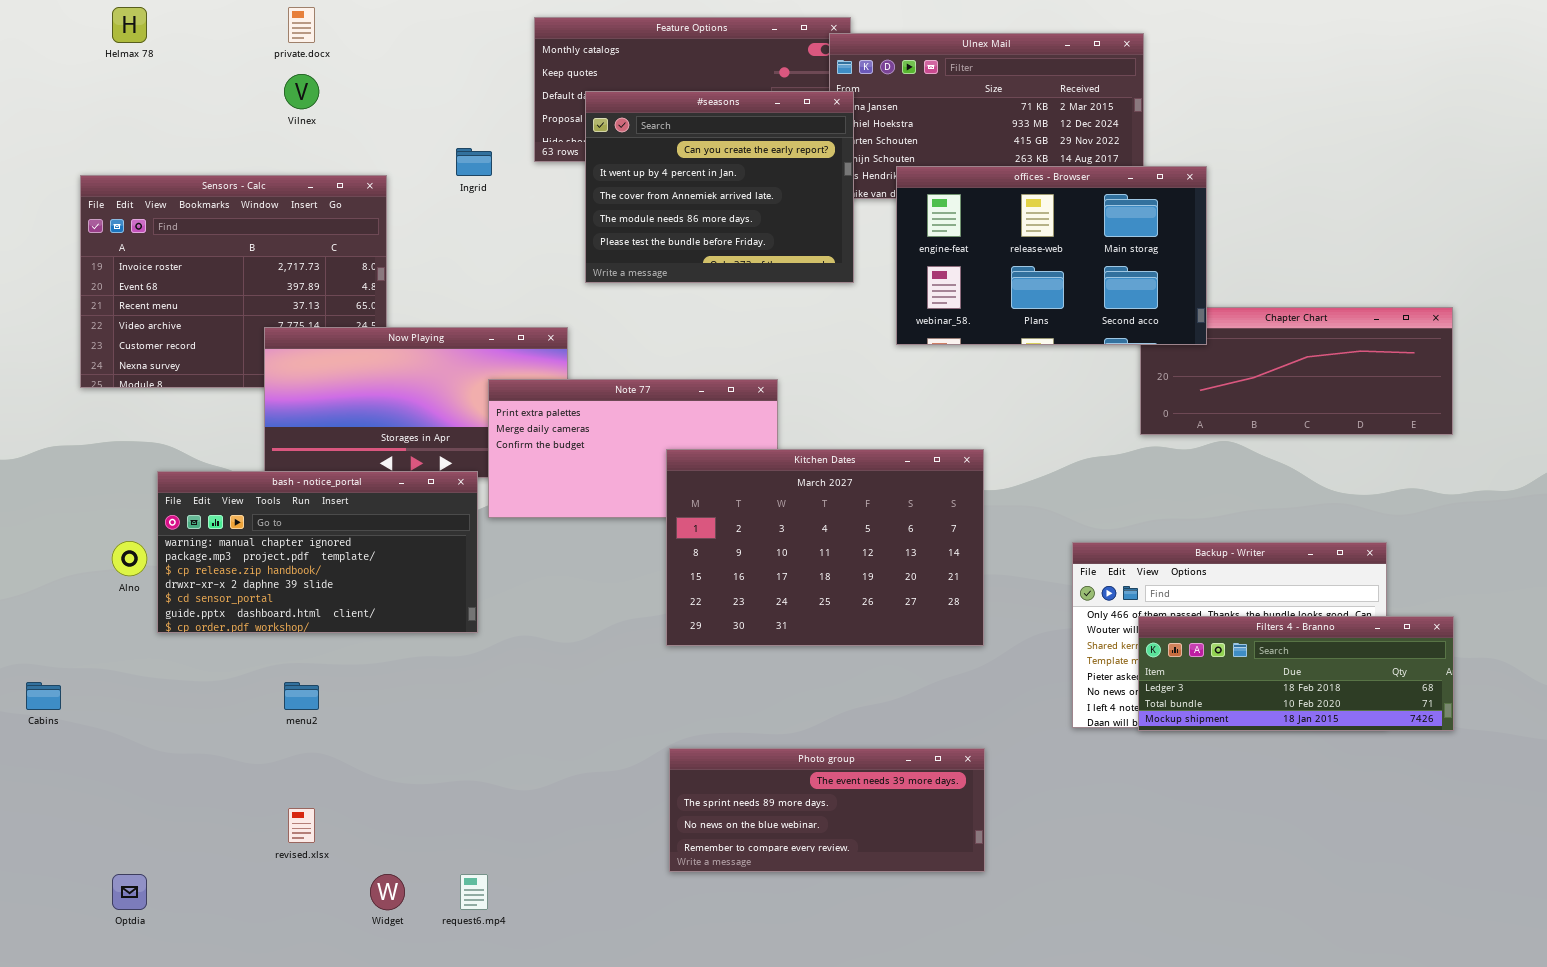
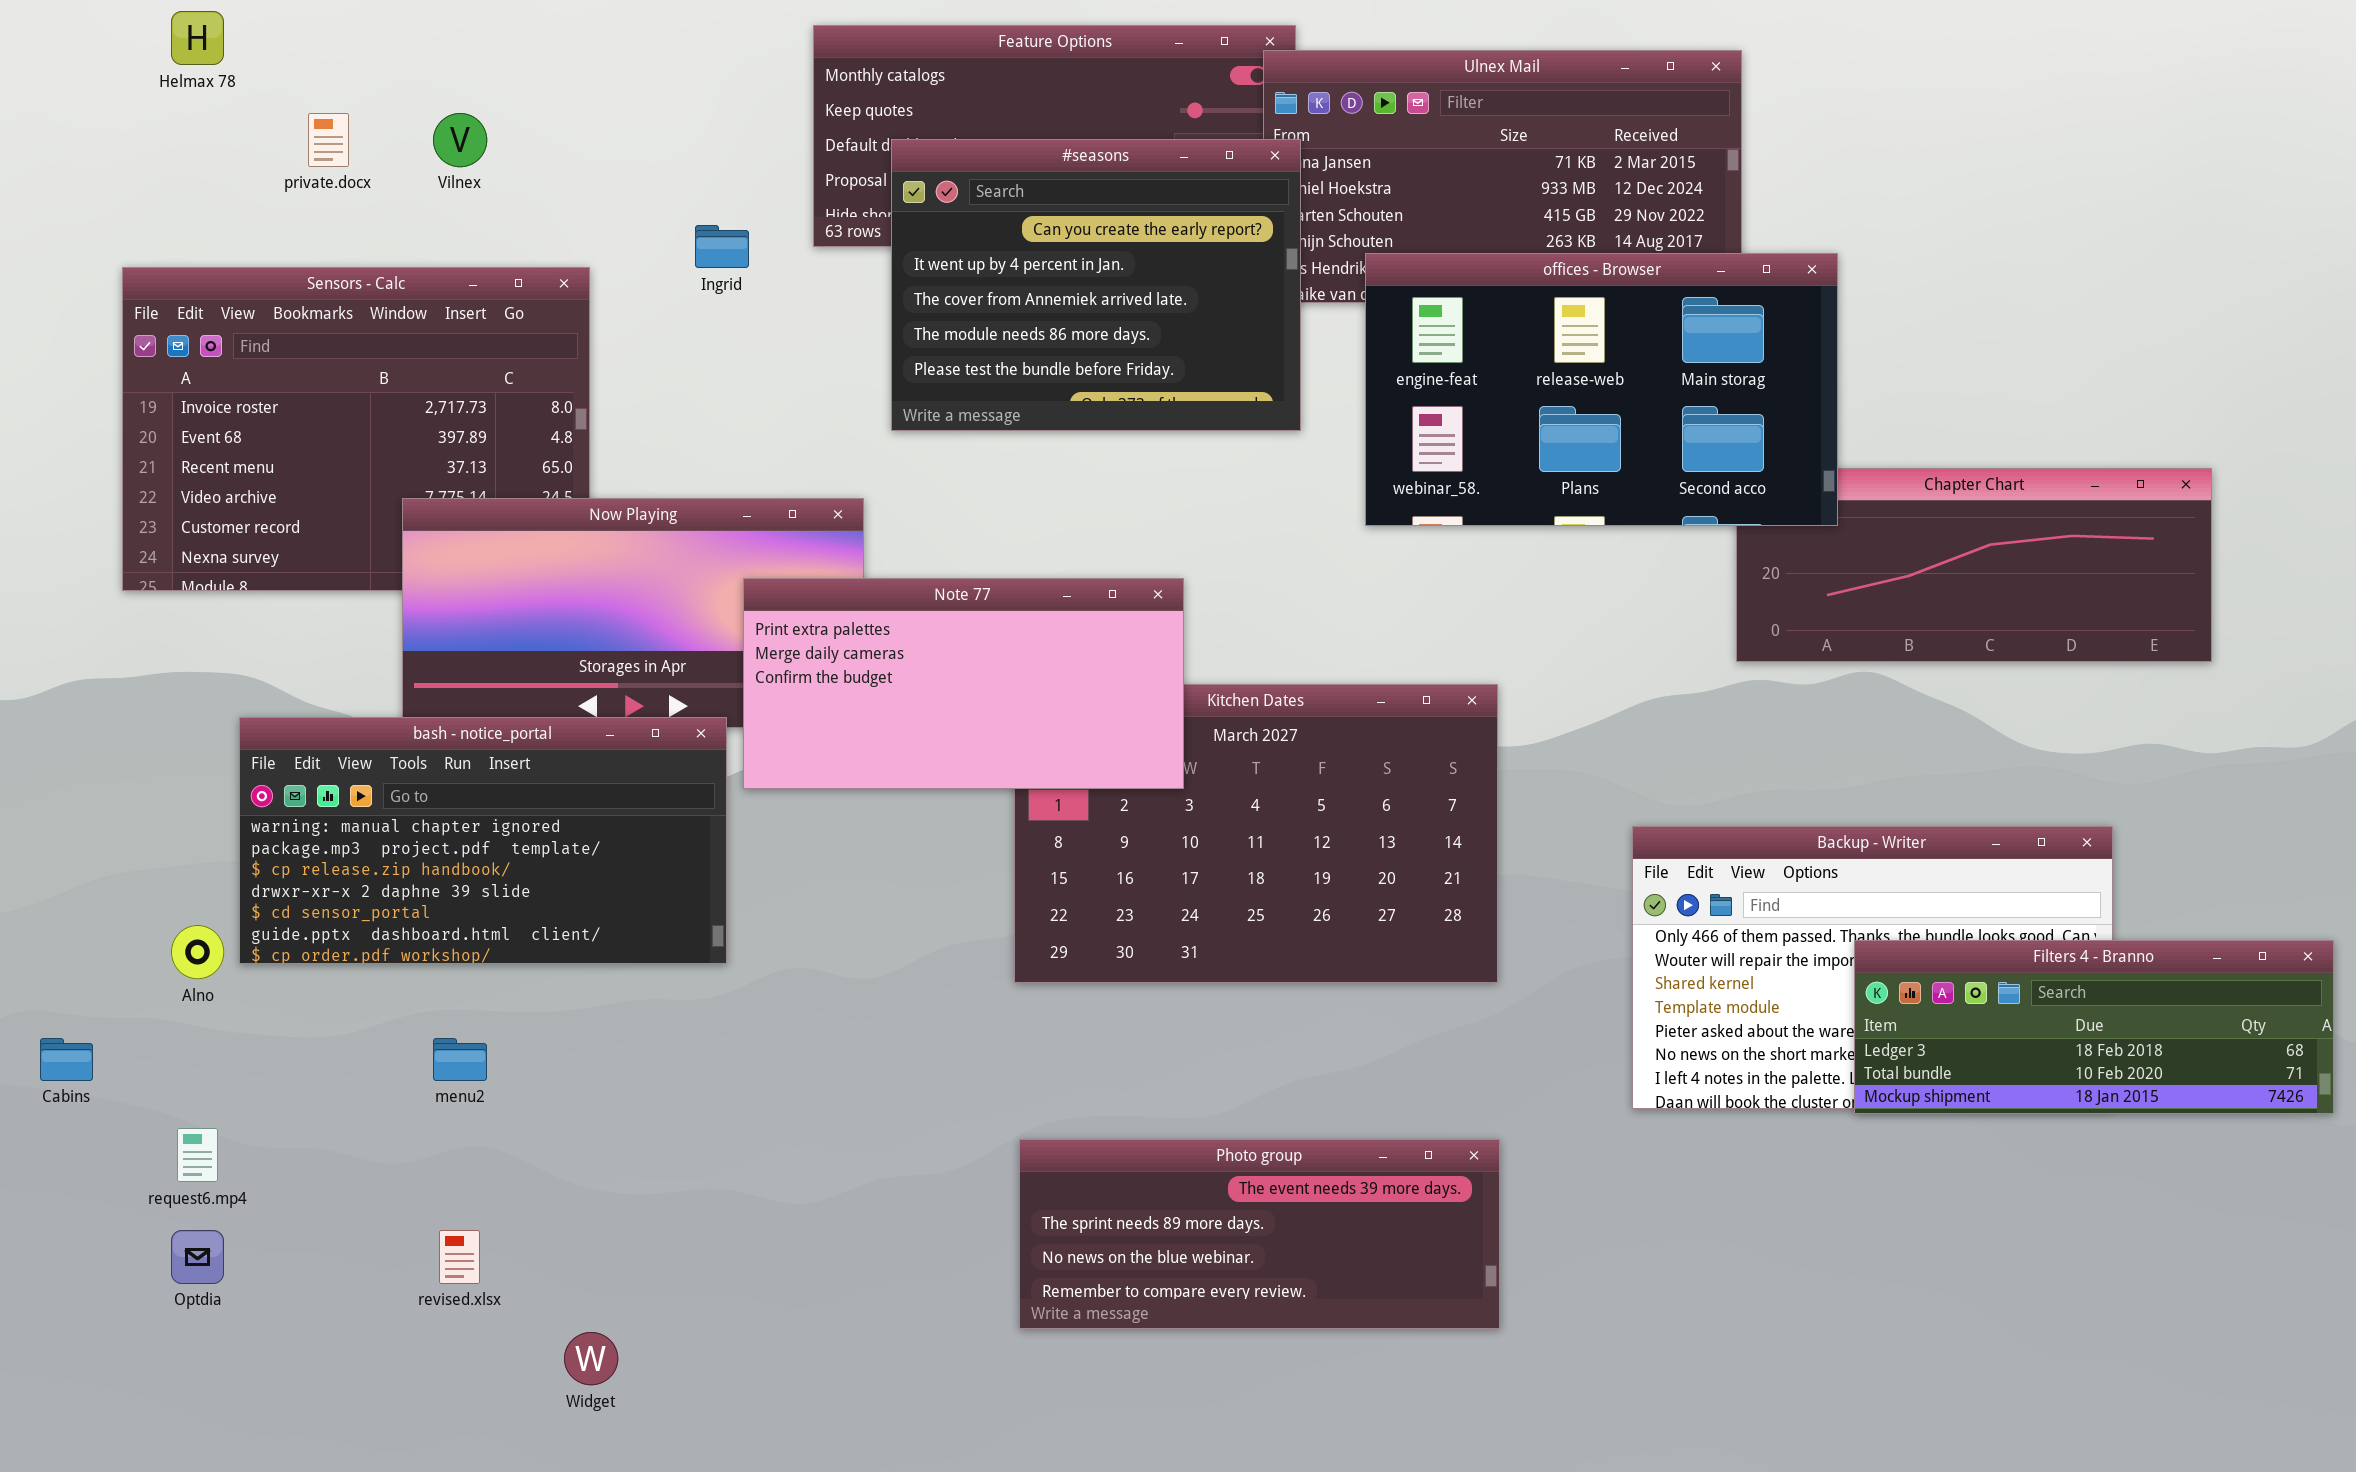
private.docx: [288,7,315,43] -> [308,113,349,167], moved
Note 77: [488,379,778,518] -> [743,578,1184,789], raised
Alno: [112,541,147,576] -> [171,925,224,979], moved
Filters 4 - Branno: [1138,616,1454,731] -> [1854,940,2334,1114], moved
Optdia: [112,874,147,910] -> [171,1230,224,1284], moved
request6.mp4: [460,874,488,910] -> [177,1128,218,1182], moved

